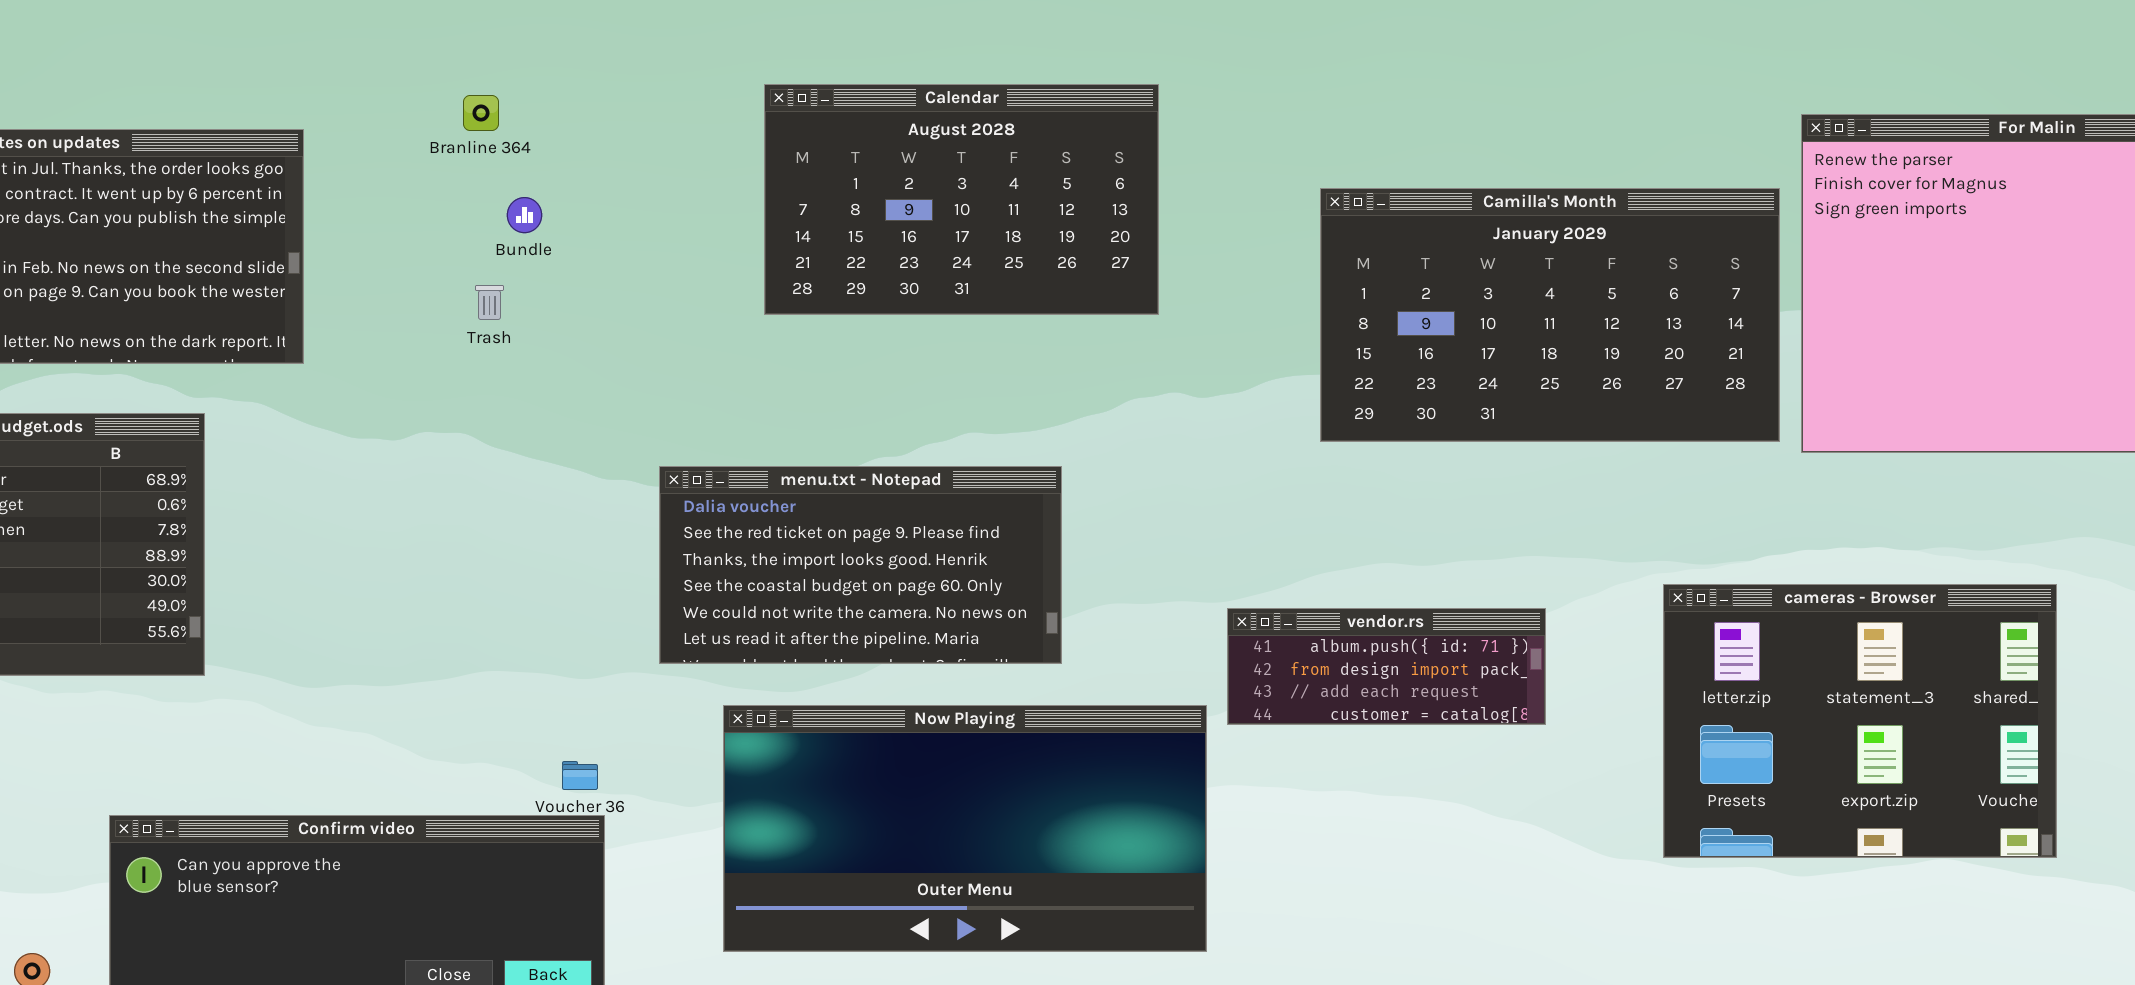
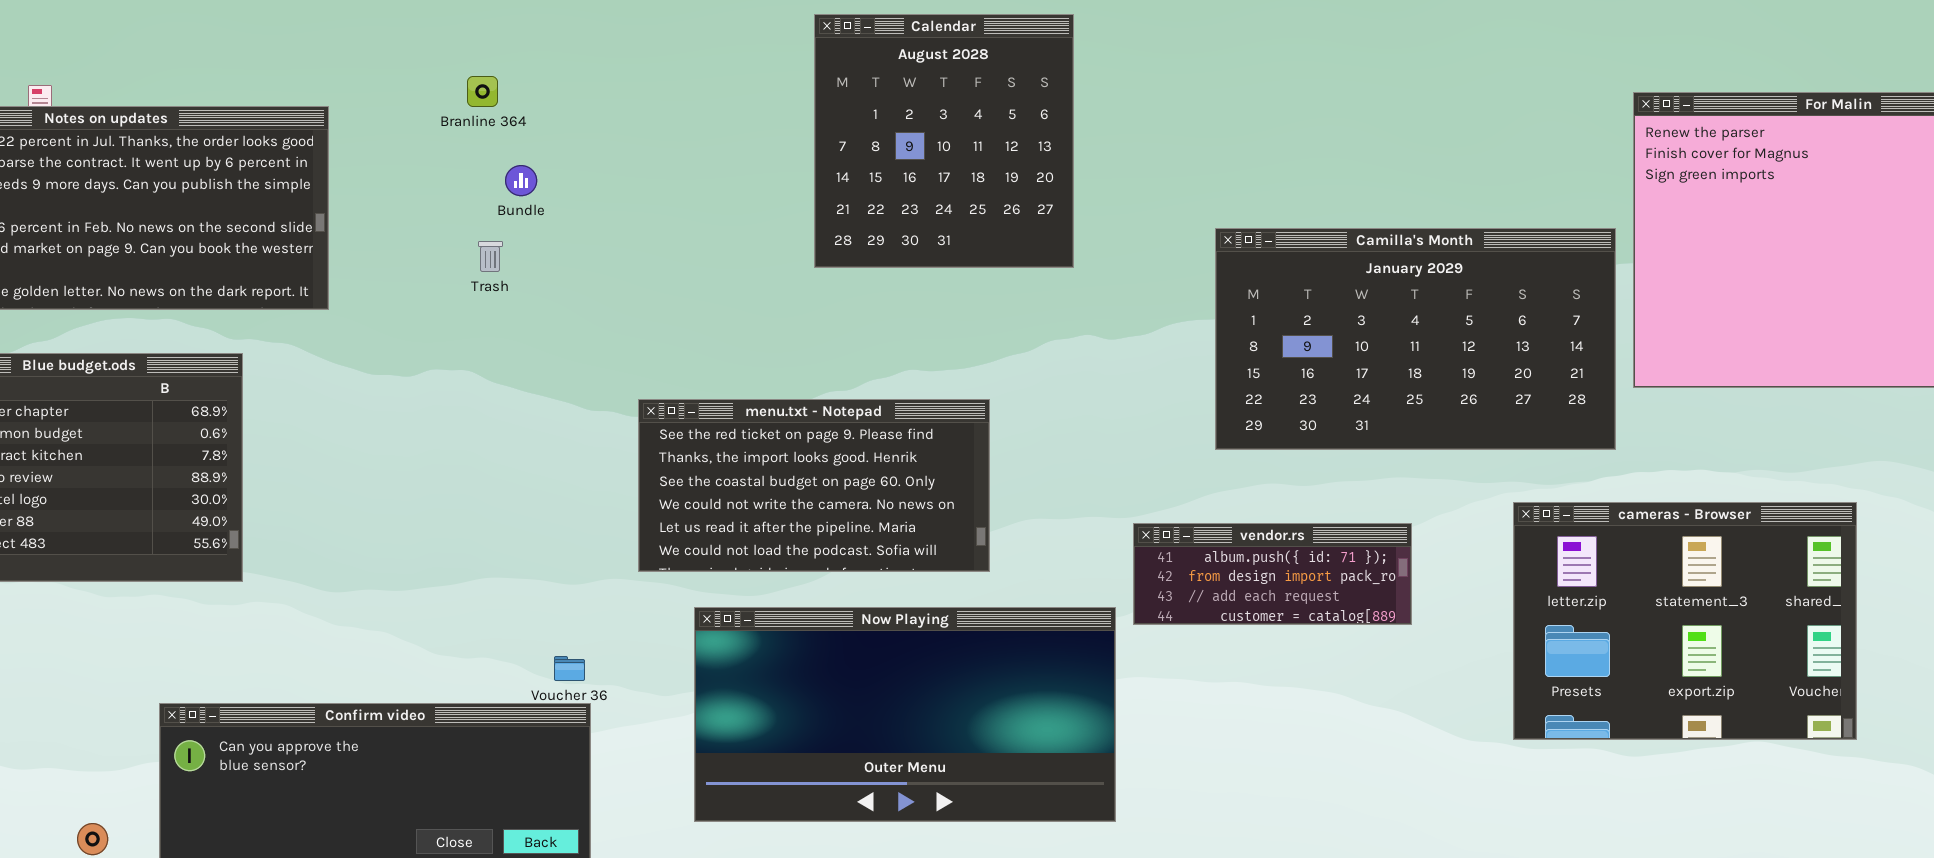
Calendar: [764,84,1159,315] -> [814,14,1074,268], resized
Camilla's Month: [1320,188,1780,442] -> [1215,228,1616,450], moved
menu.txt - Notepad: [659,466,1062,664] -> [638,399,990,572], scrolled down 1 row

